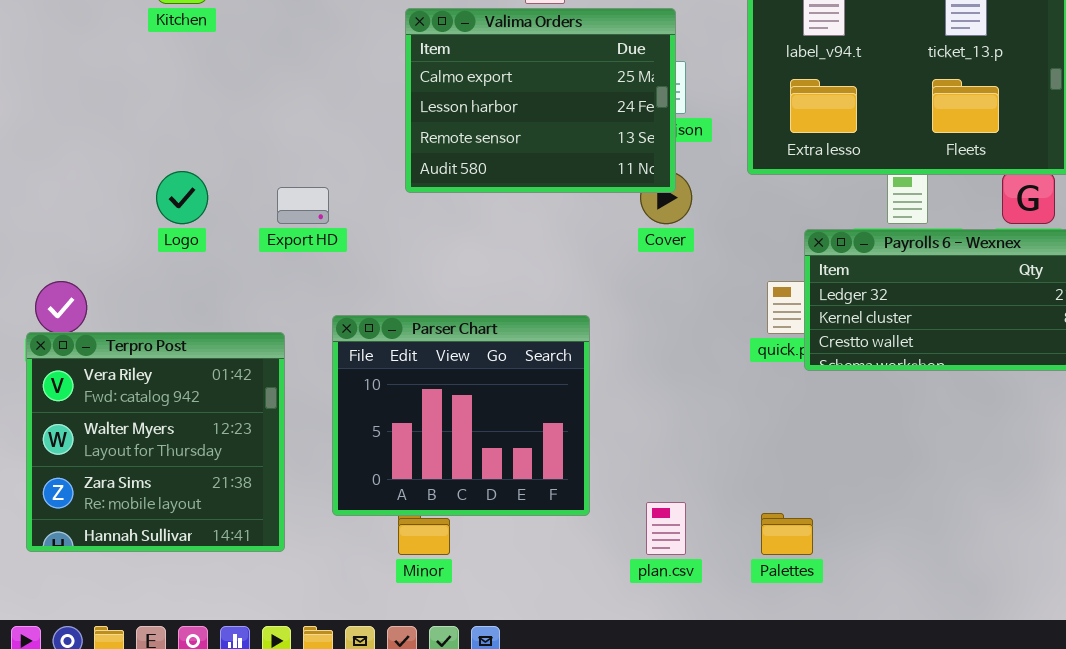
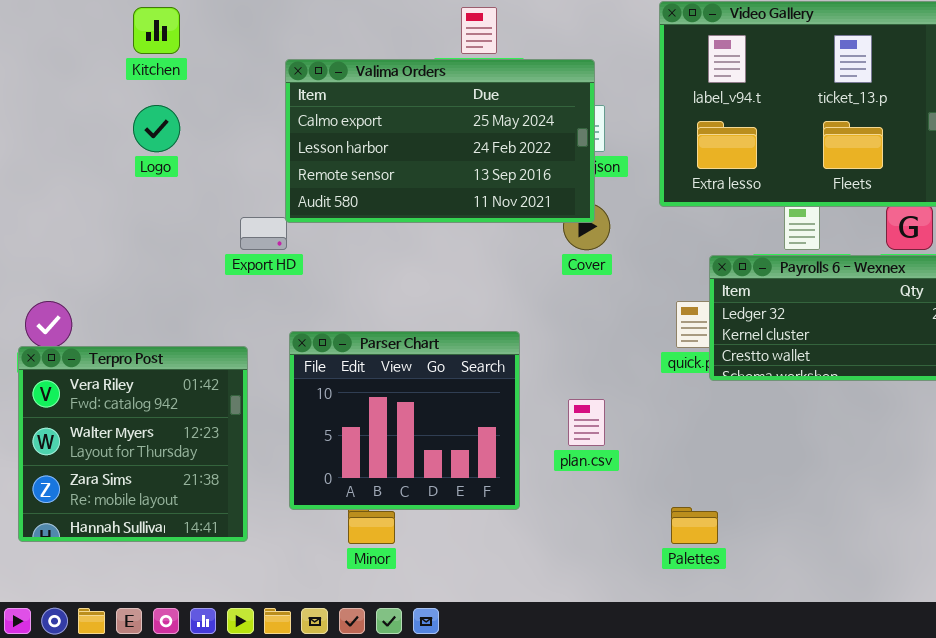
Valima Orders: [405,8,676,193] -> [285,59,595,223], resized
Logo: [156,171,208,224] -> [133,105,180,152], moved
plan.csv: [646,502,686,555] -> [568,399,605,446], moved

